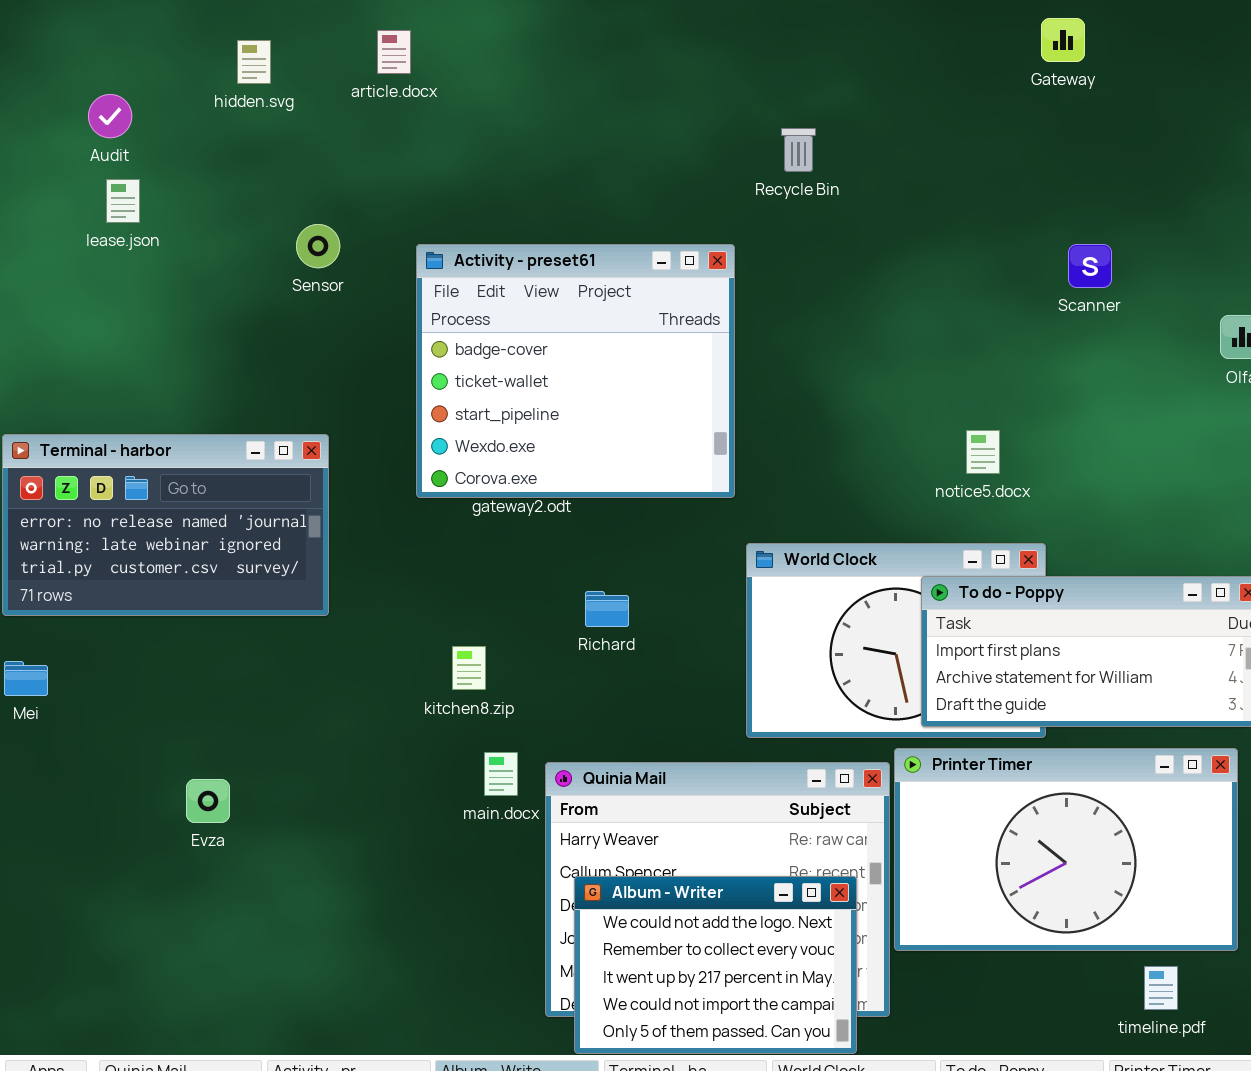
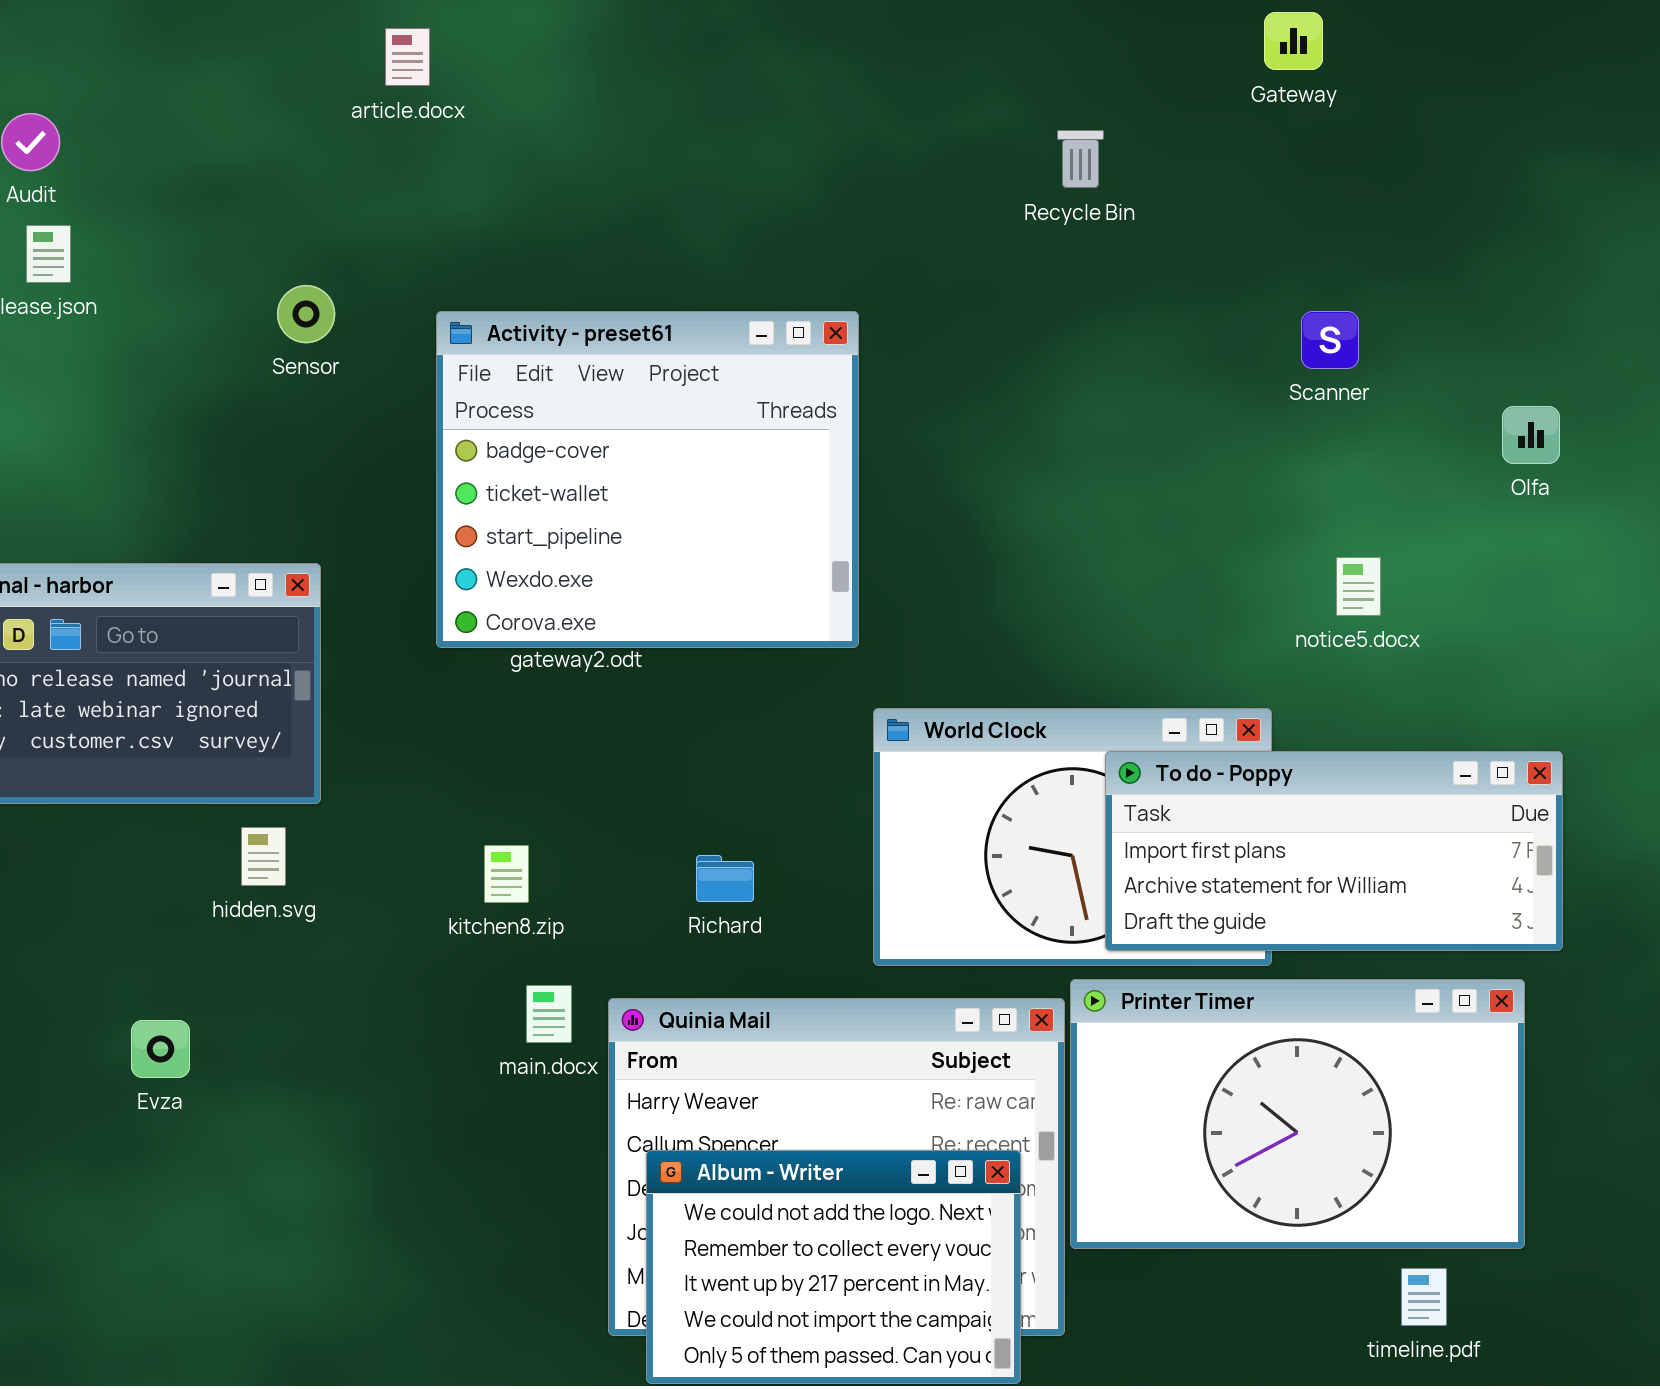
hidden.svg: [237,40,271,84] -> [241,827,286,886], moved
Recycle Bin: [781,128,816,172] -> [1057,130,1104,188], moved
notice5.docx: [966,430,1000,474] -> [1336,557,1381,616], moved
Richard: [585,591,629,627] -> [696,855,754,902], moved

